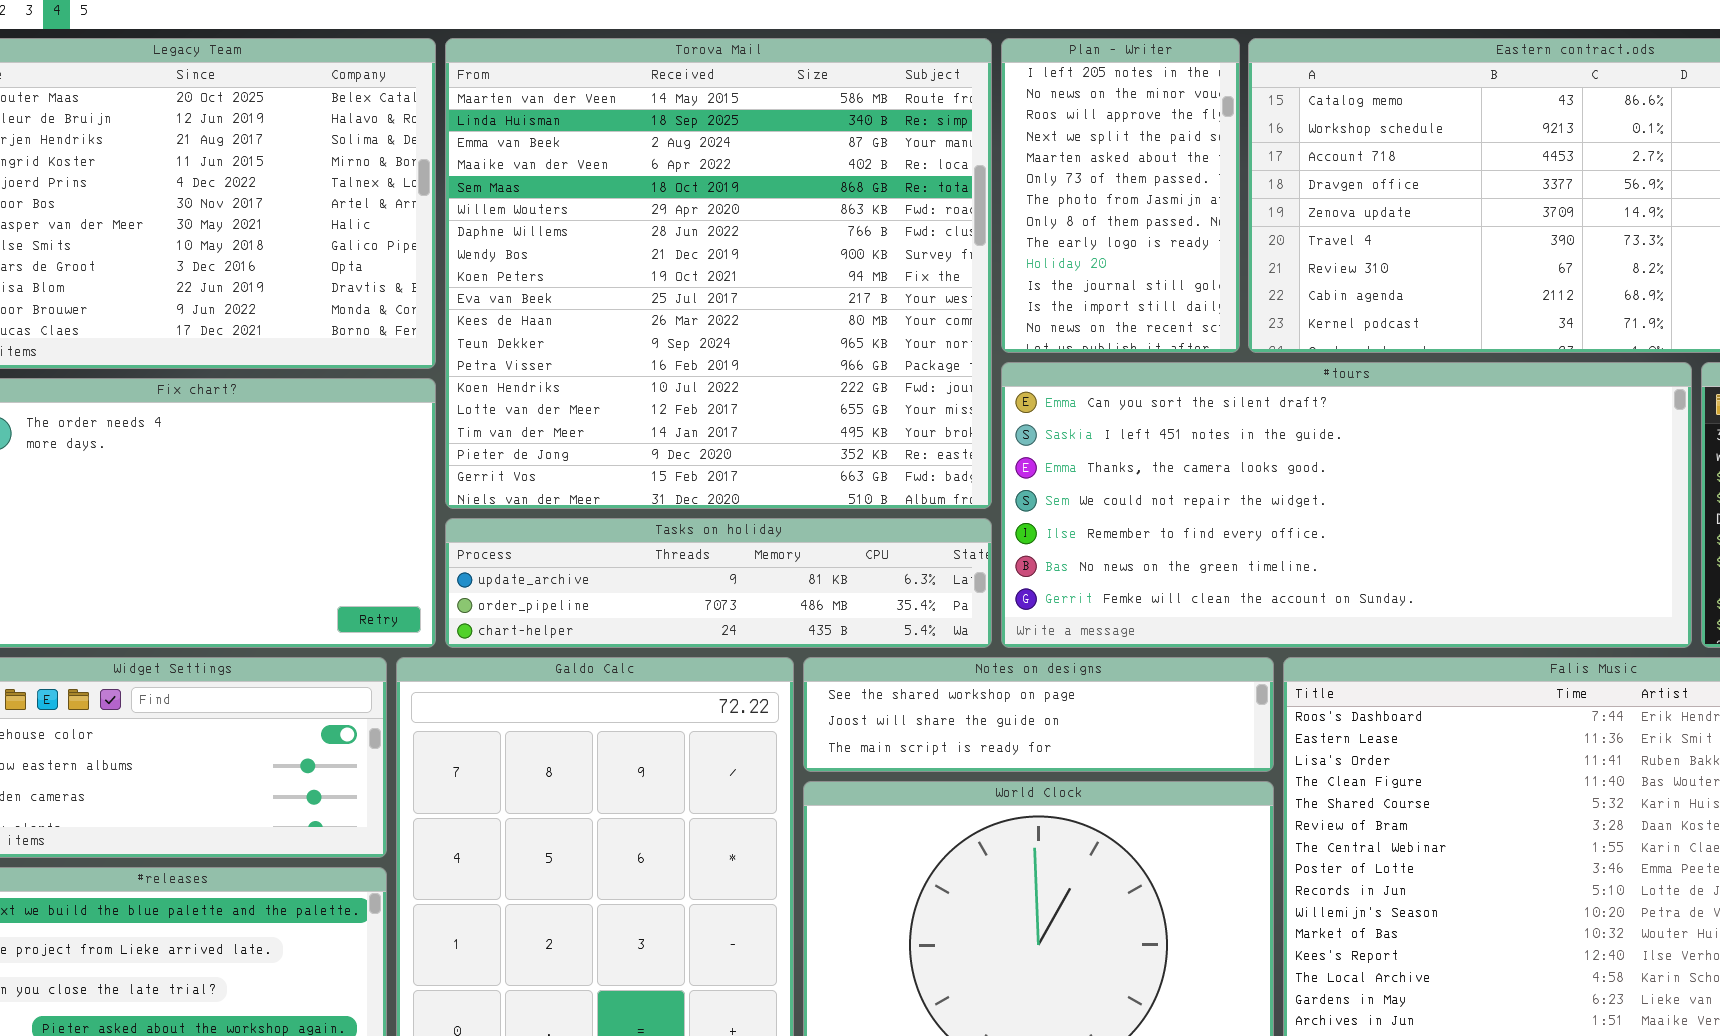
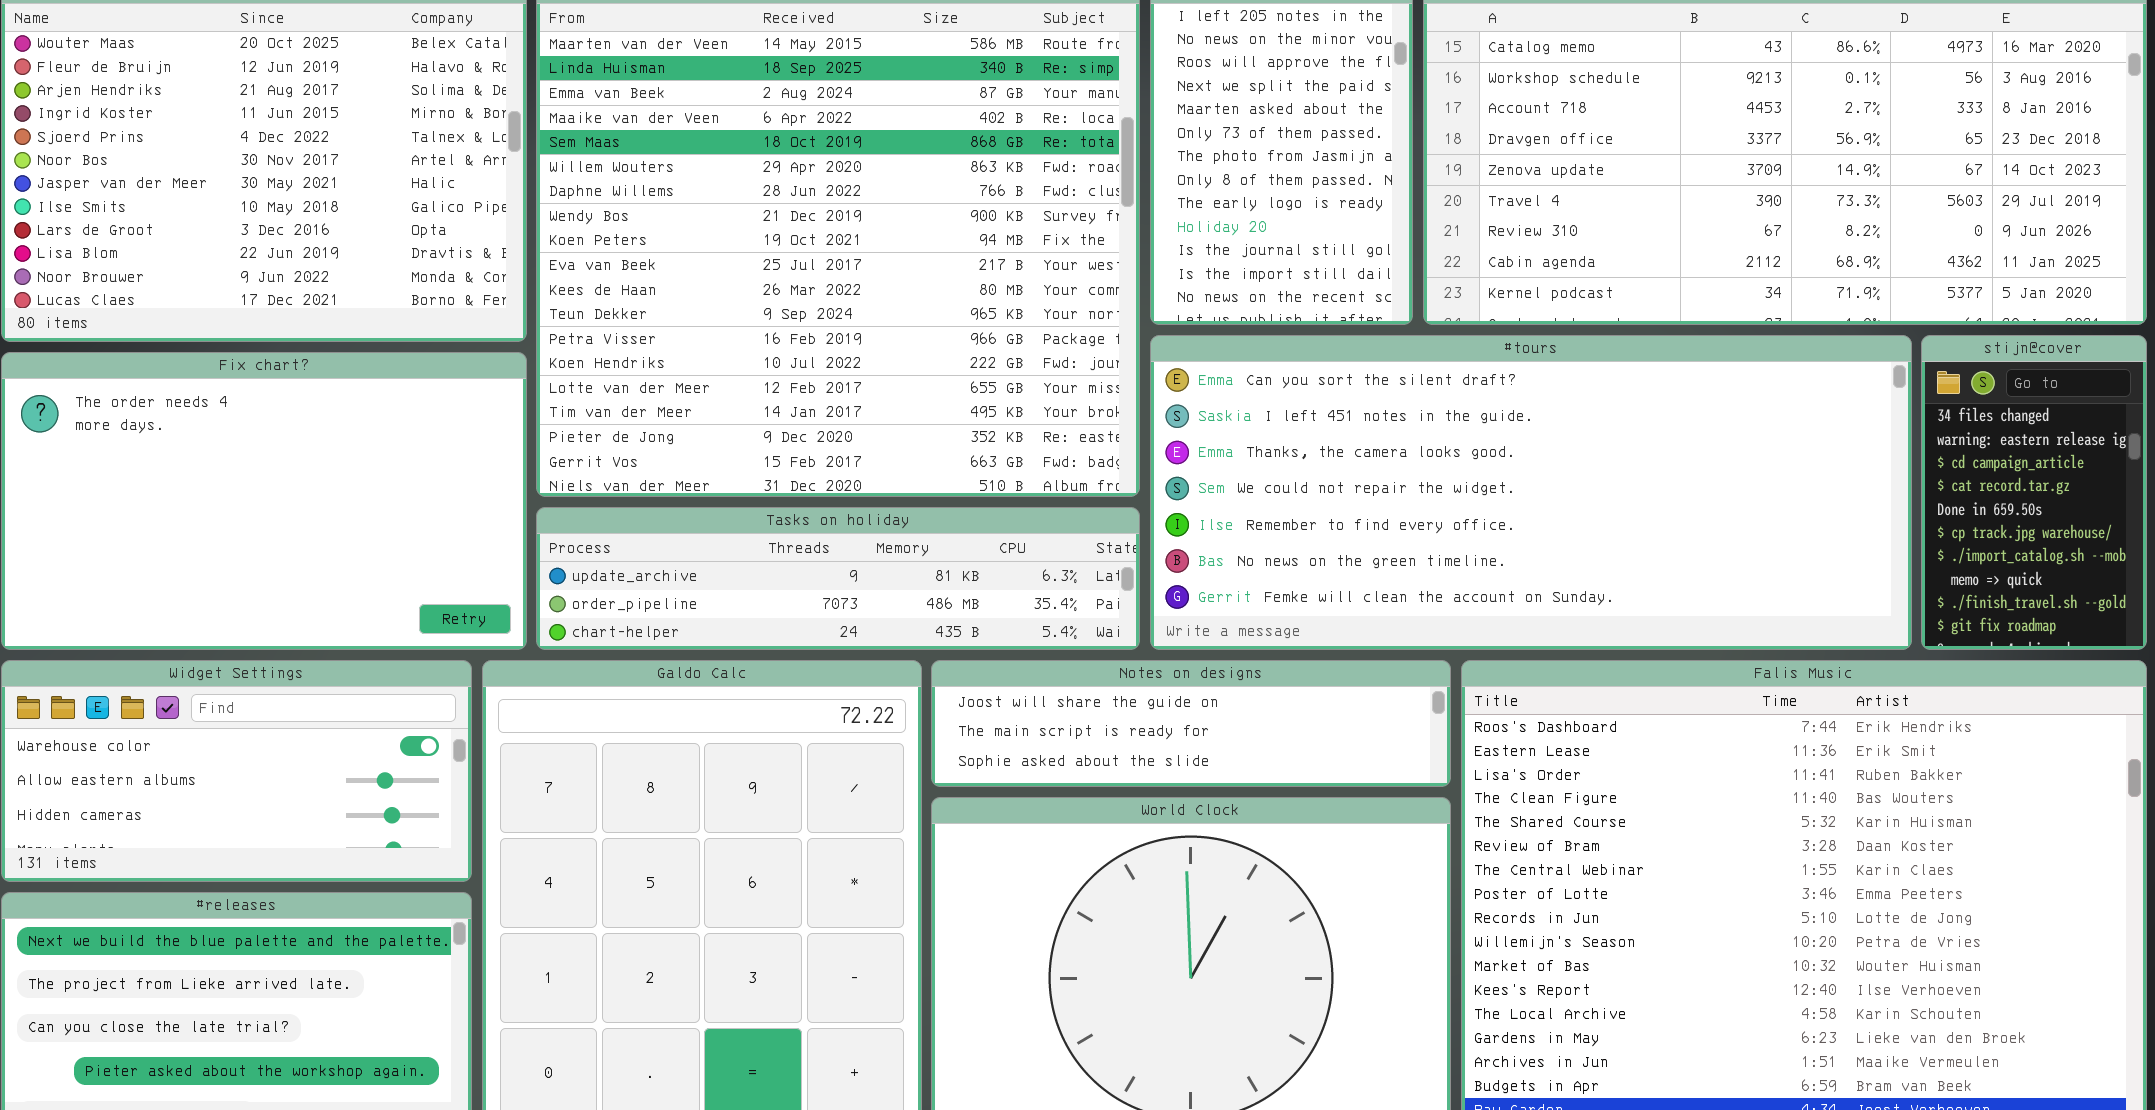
Notes on designs: [803,657,1274,772] -> [931,660,1451,787], scrolled down 1 row

